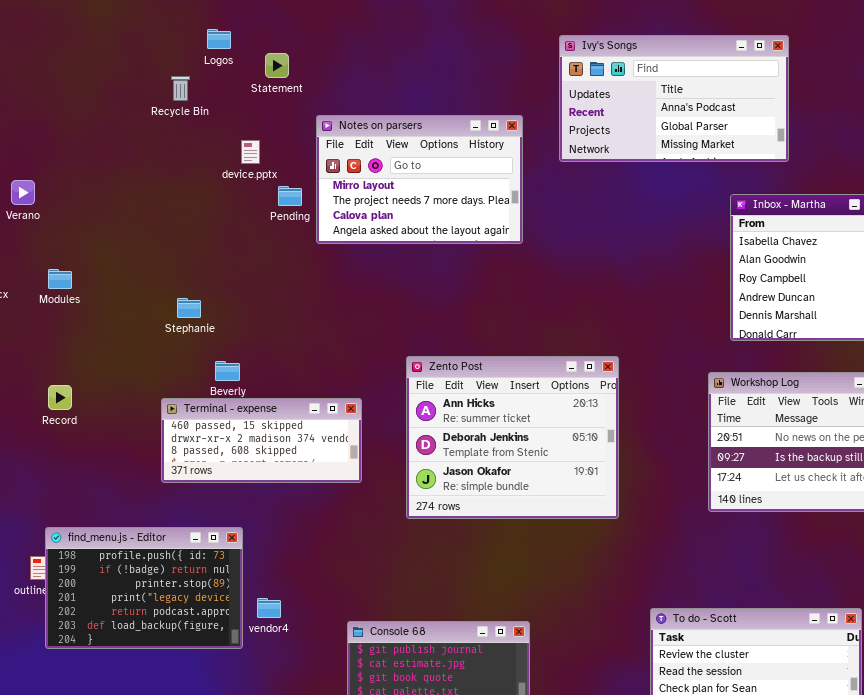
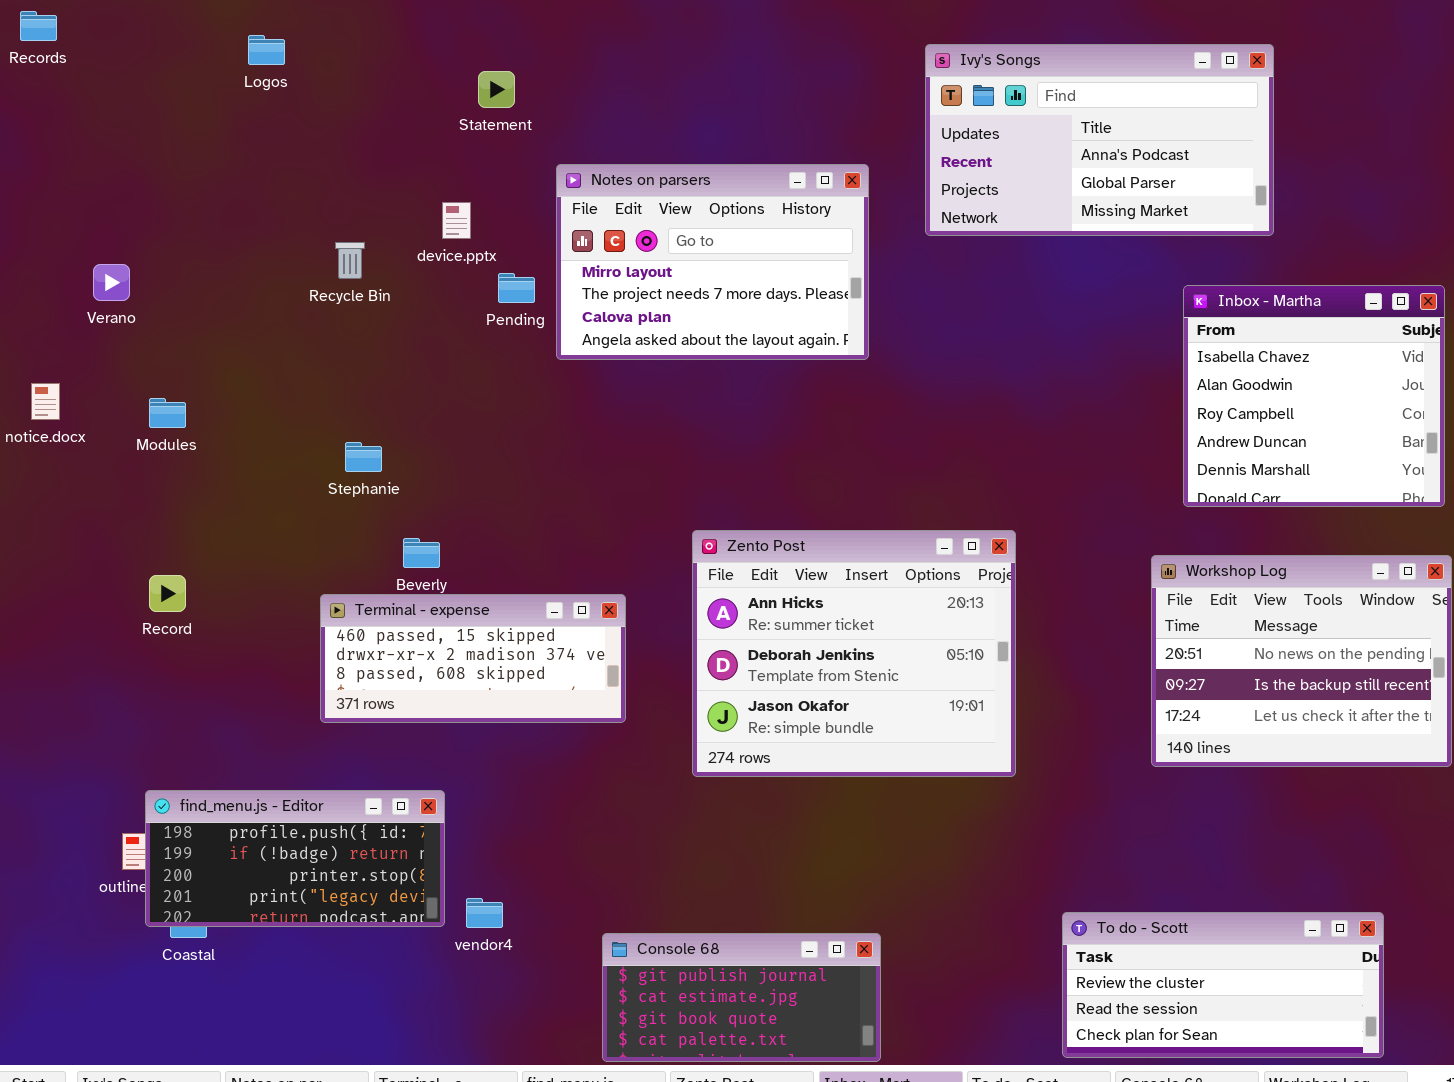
Logos: [207,29,231,49] -> [248,35,285,65], moved
Recycle Bin: [171,76,190,101] -> [335,242,365,279], moved
find_menu.js - Editor: [45,527,243,649] -> [145,790,445,927], resized

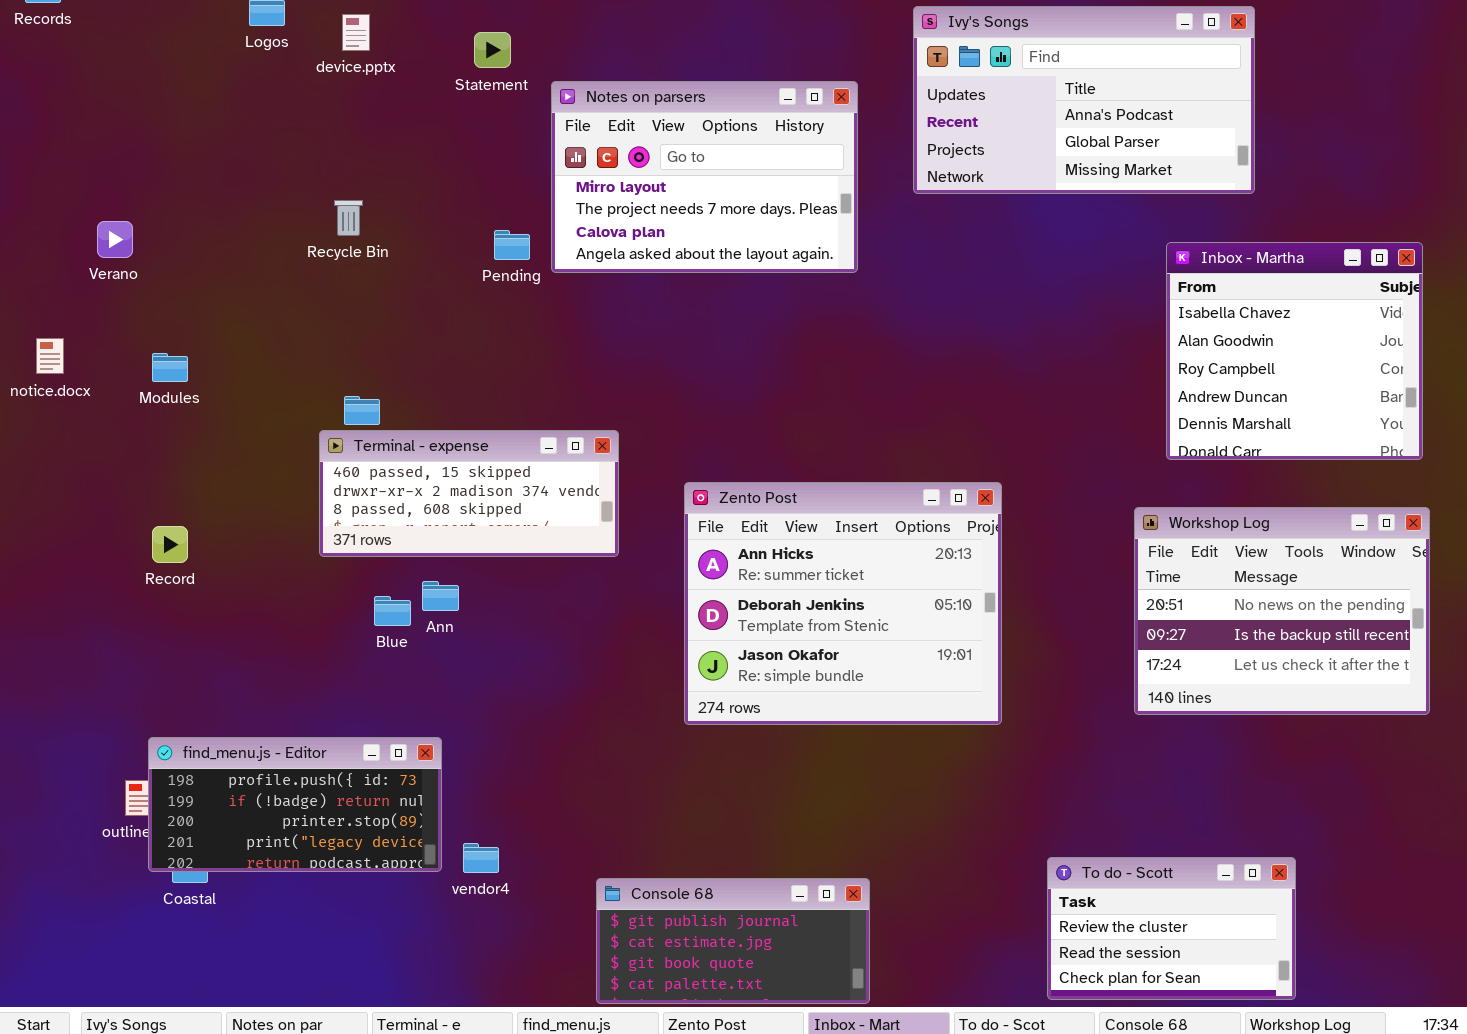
Notes on parsers: [556,164,869,360] -> [551,81,858,273], moved
device.pptx: [442,202,471,239] -> [342,14,370,51], moved
Terminal - expense: [320,594,626,723] -> [319,430,619,557], moved
To do - Scott: [1062,912,1384,1058] -> [1047,857,1296,1000], resized

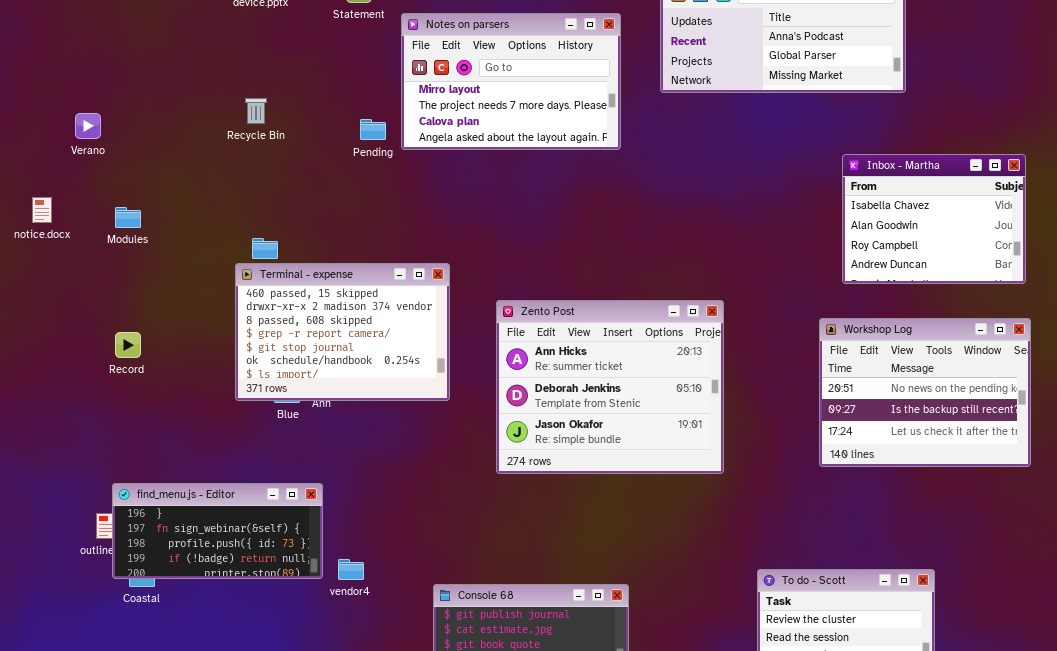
Inbox - Martha: [1166,242,1423,460] -> [842,154,1026,284], resized
Terminal - expense: [319,430,619,557] -> [235,263,450,401], resized
find_menu.js - Editor: [148,737,442,872] -> [112,483,323,579], scrolled up 2 rows

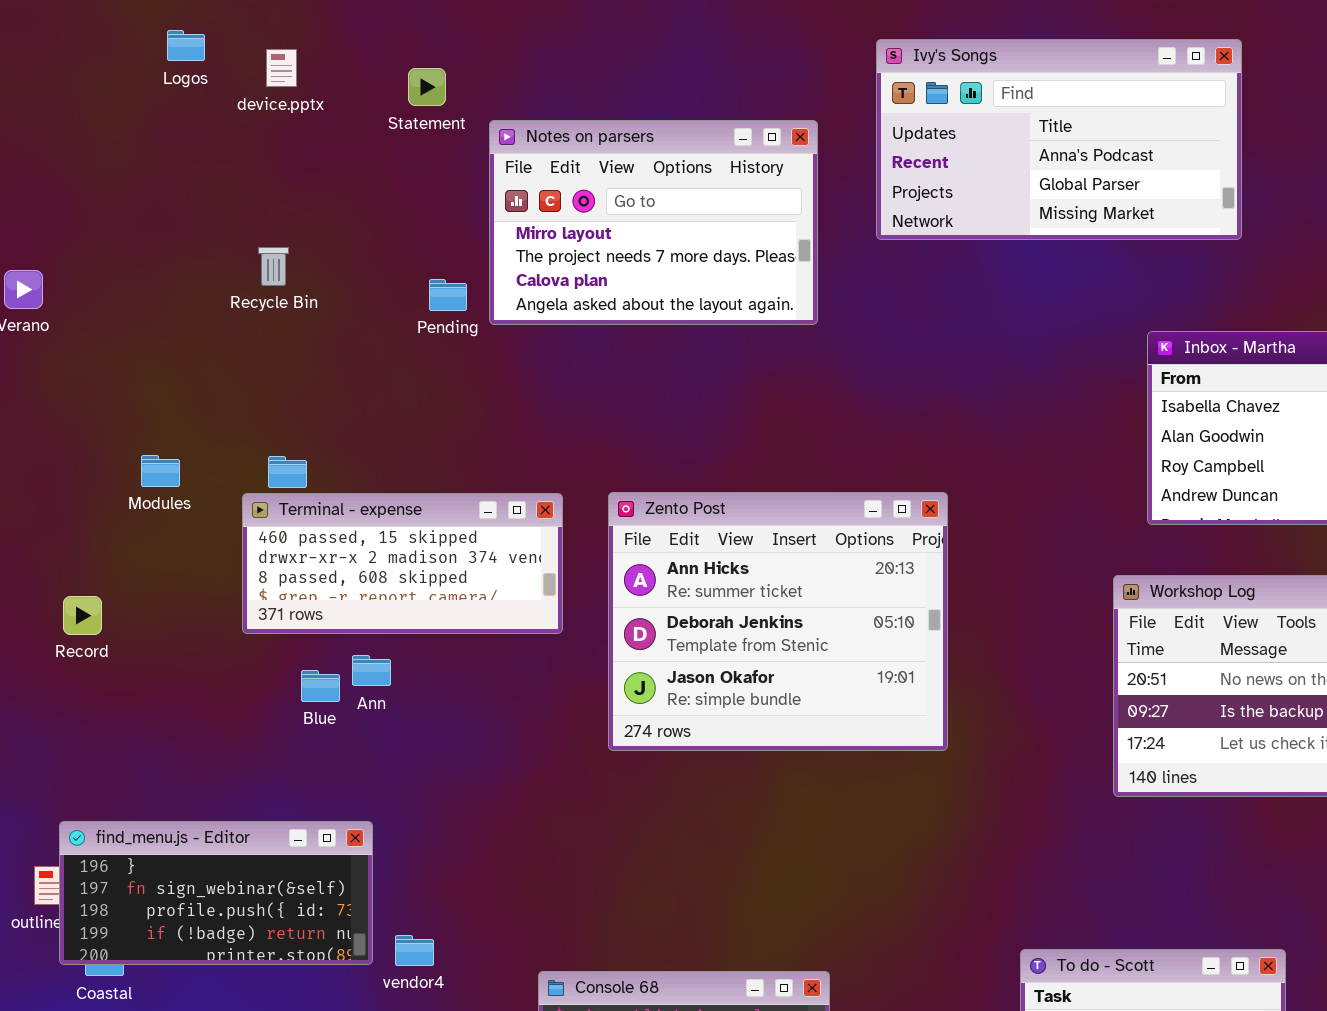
Modules: [115,207,141,228] -> [141,455,180,487], moved
Terminal - expense: [235,263,450,401] -> [242,493,563,634], resized
Zento Post: [496,300,724,474] -> [608,492,948,751], moved

